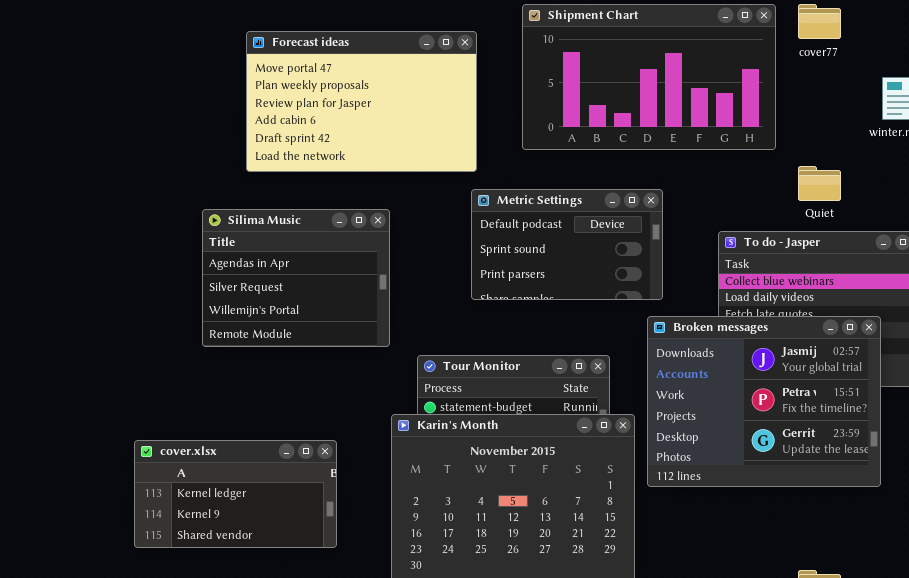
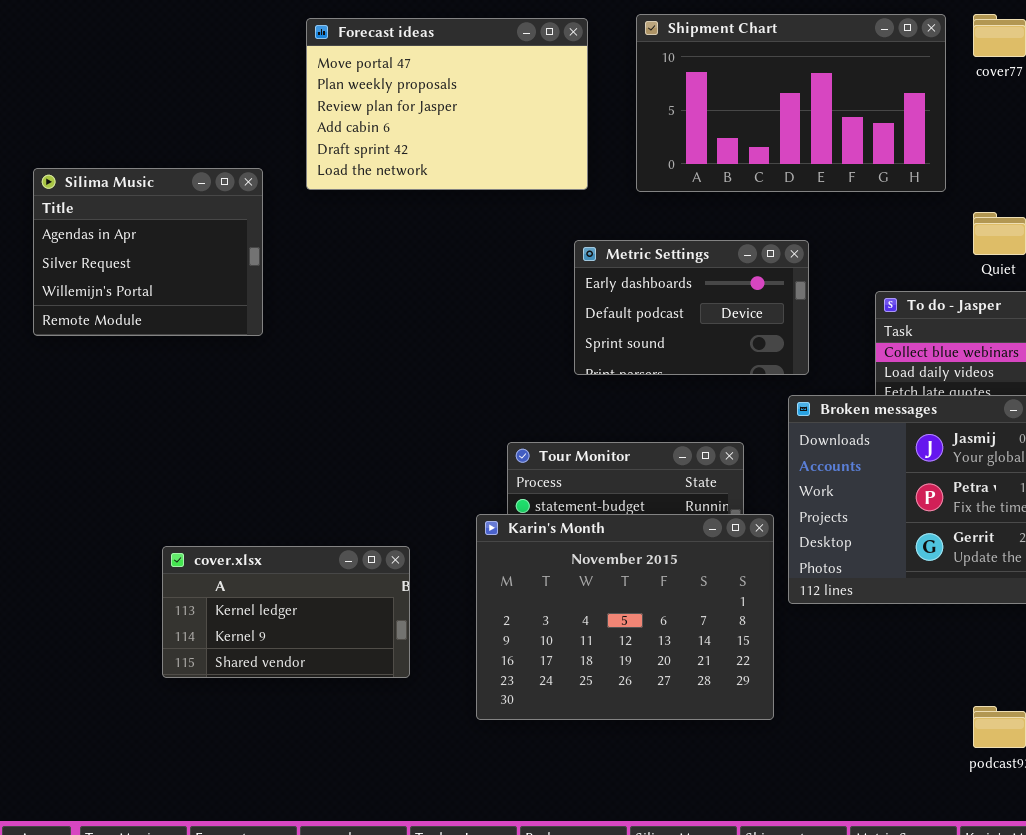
Forecast ideas: [246,31,477,172] -> [306,18,588,190], moved
Metric Settings: [471,189,663,300] -> [574,240,809,375], scrolled up 1 row
Silima Music: [202,209,390,347] -> [33,168,263,336], moved

